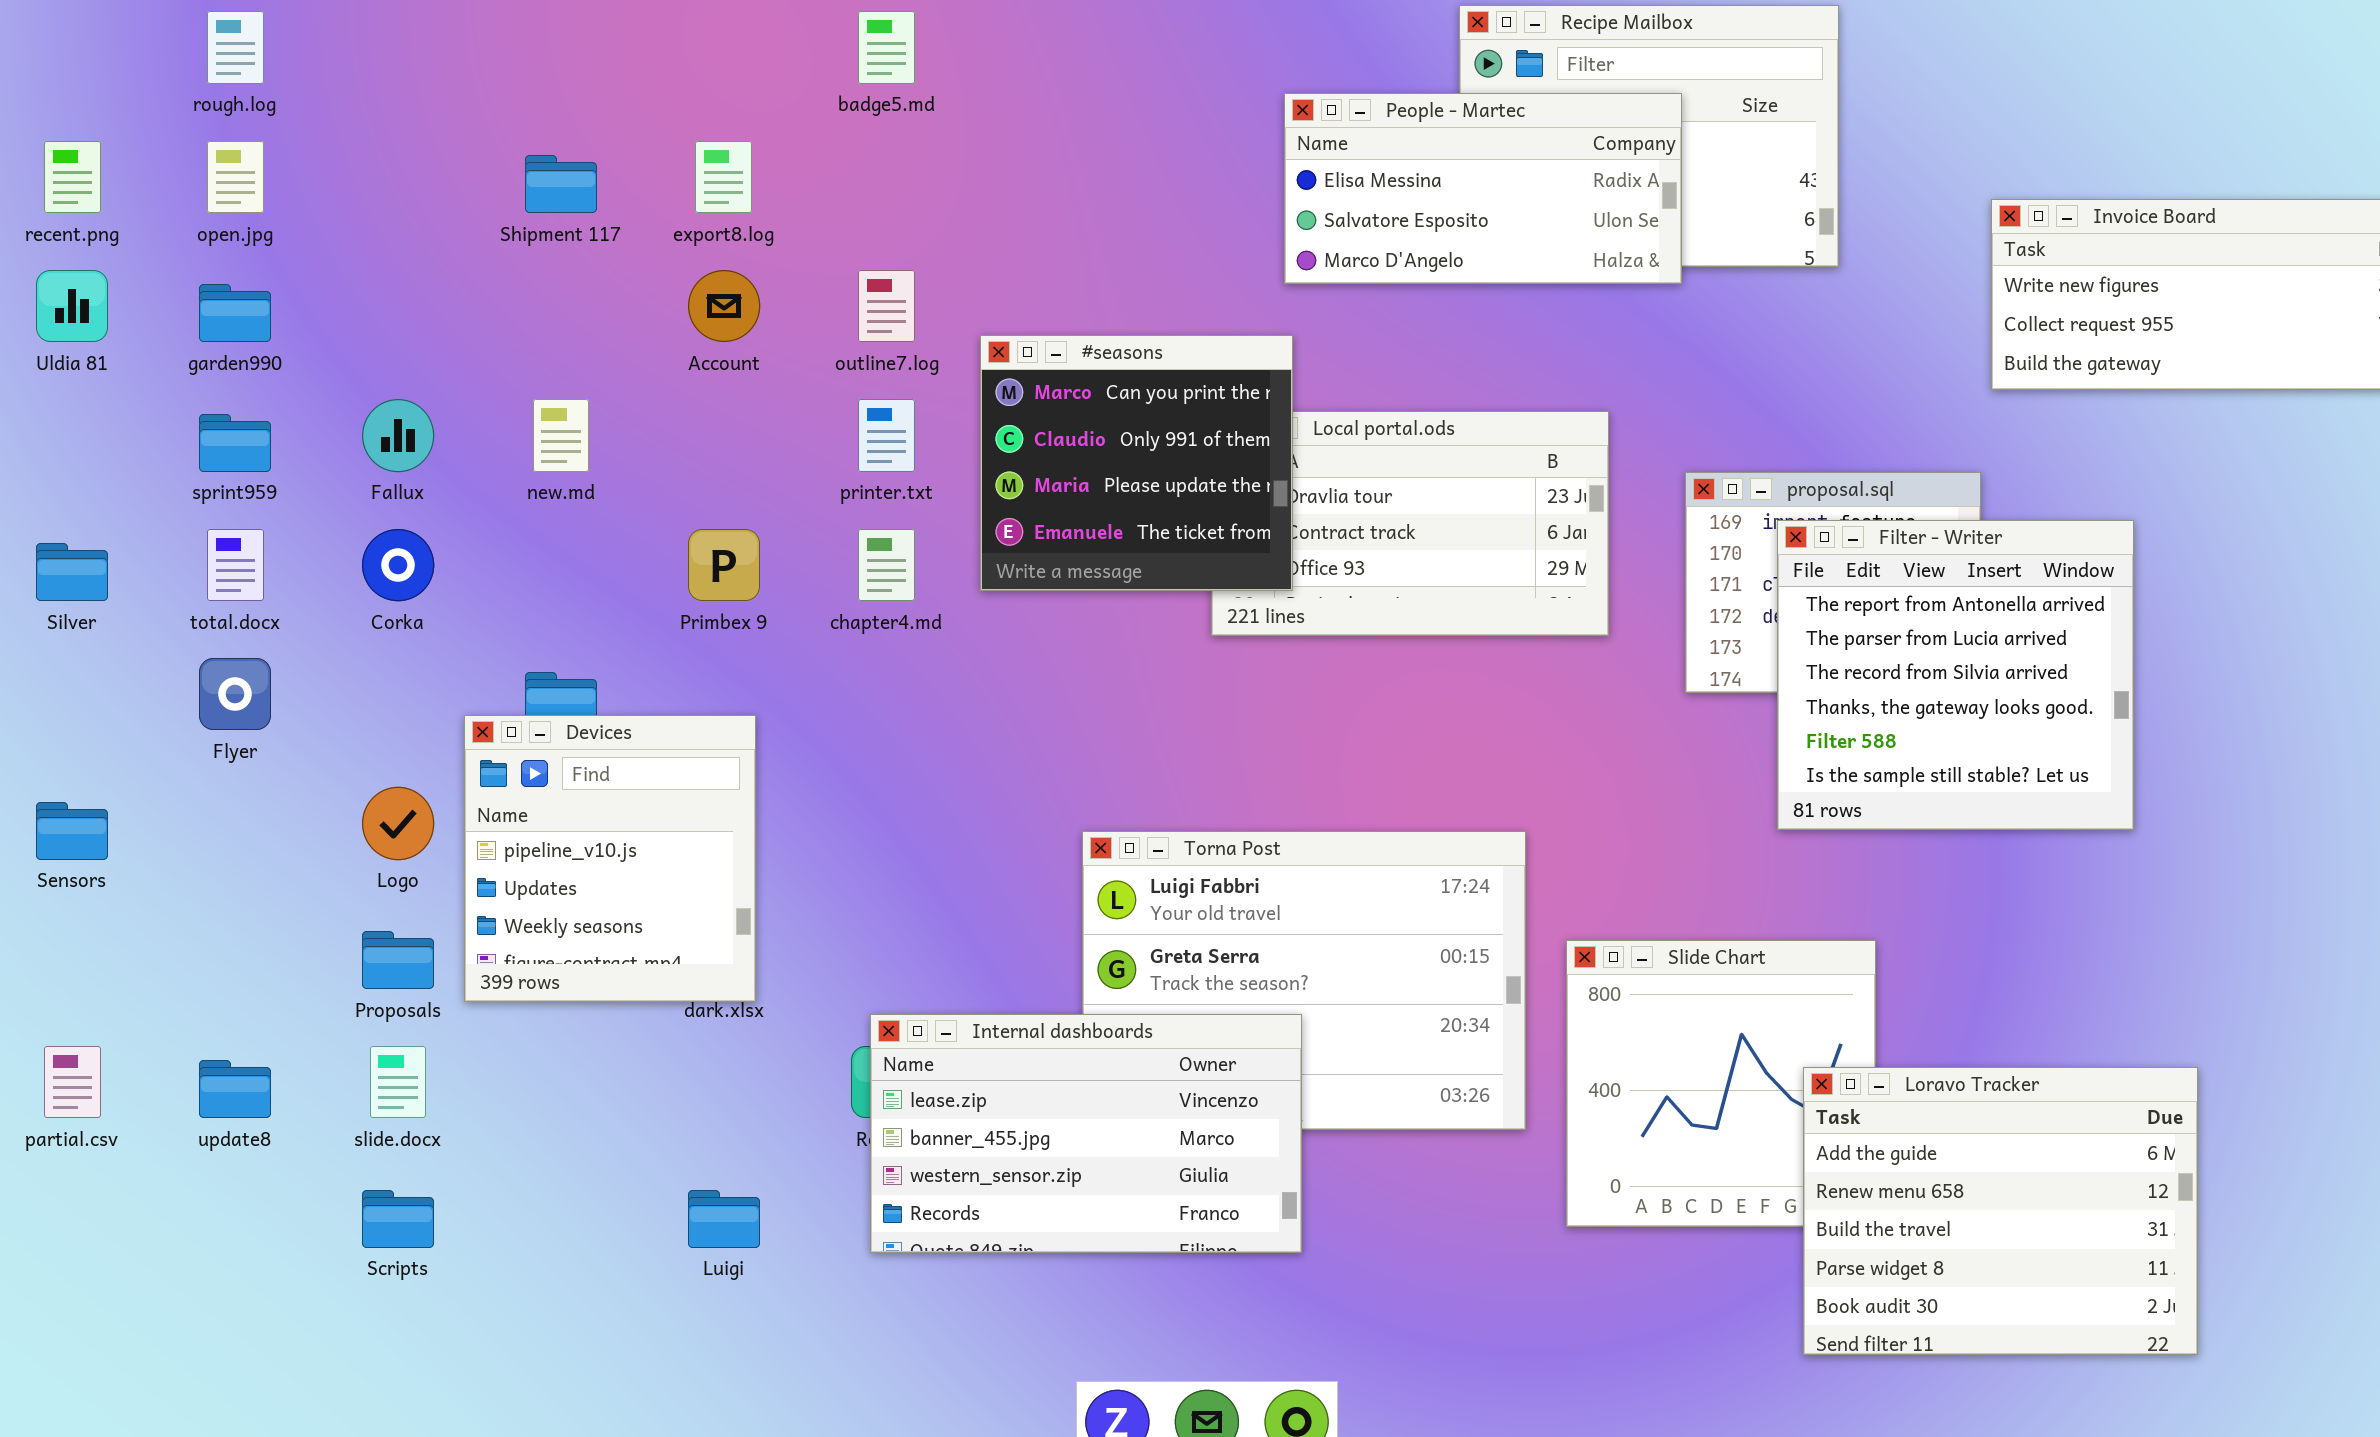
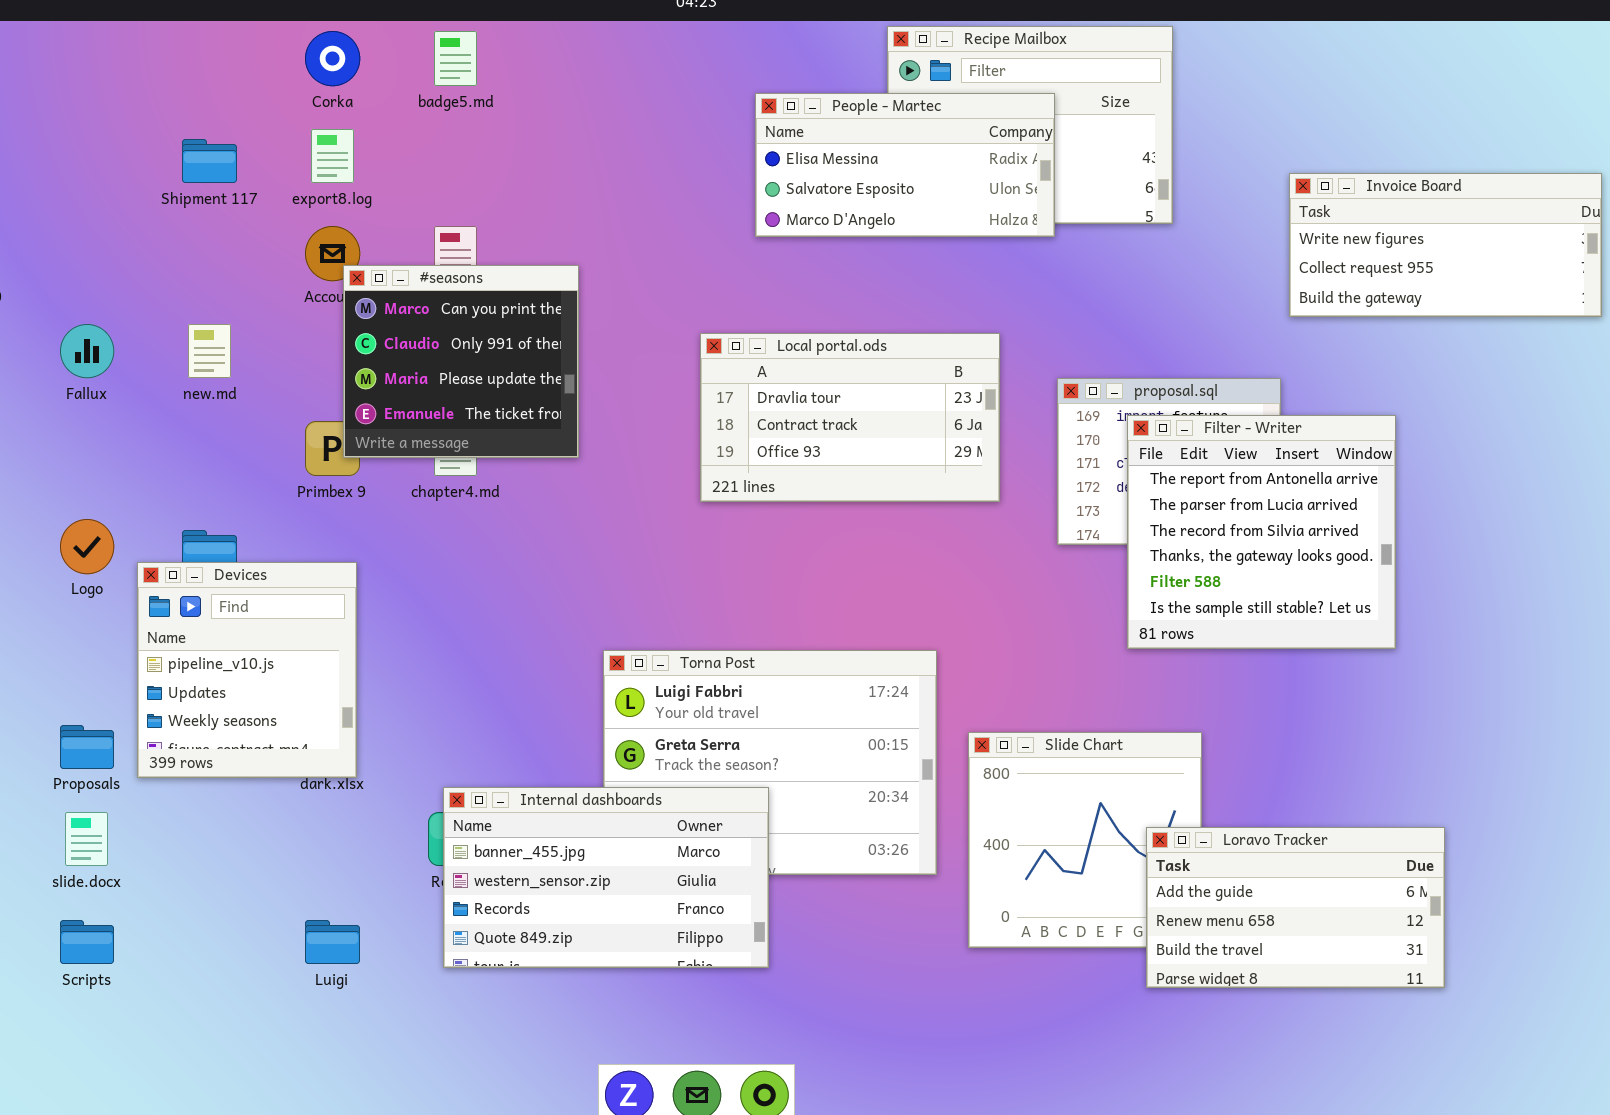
#seasons: [980,335,1293,591] -> [343,265,579,458], moved
Corka: [362,529,434,601] -> [305,31,360,86], moved
Logo: [362,787,434,860] -> [60,519,114,574], moved
Internal dashboards: [870,1014,1302,1253] -> [443,787,769,968], scrolled down 1 row
Loravo Tracker: [1803,1067,2198,1355] -> [1146,827,1445,988], resized

